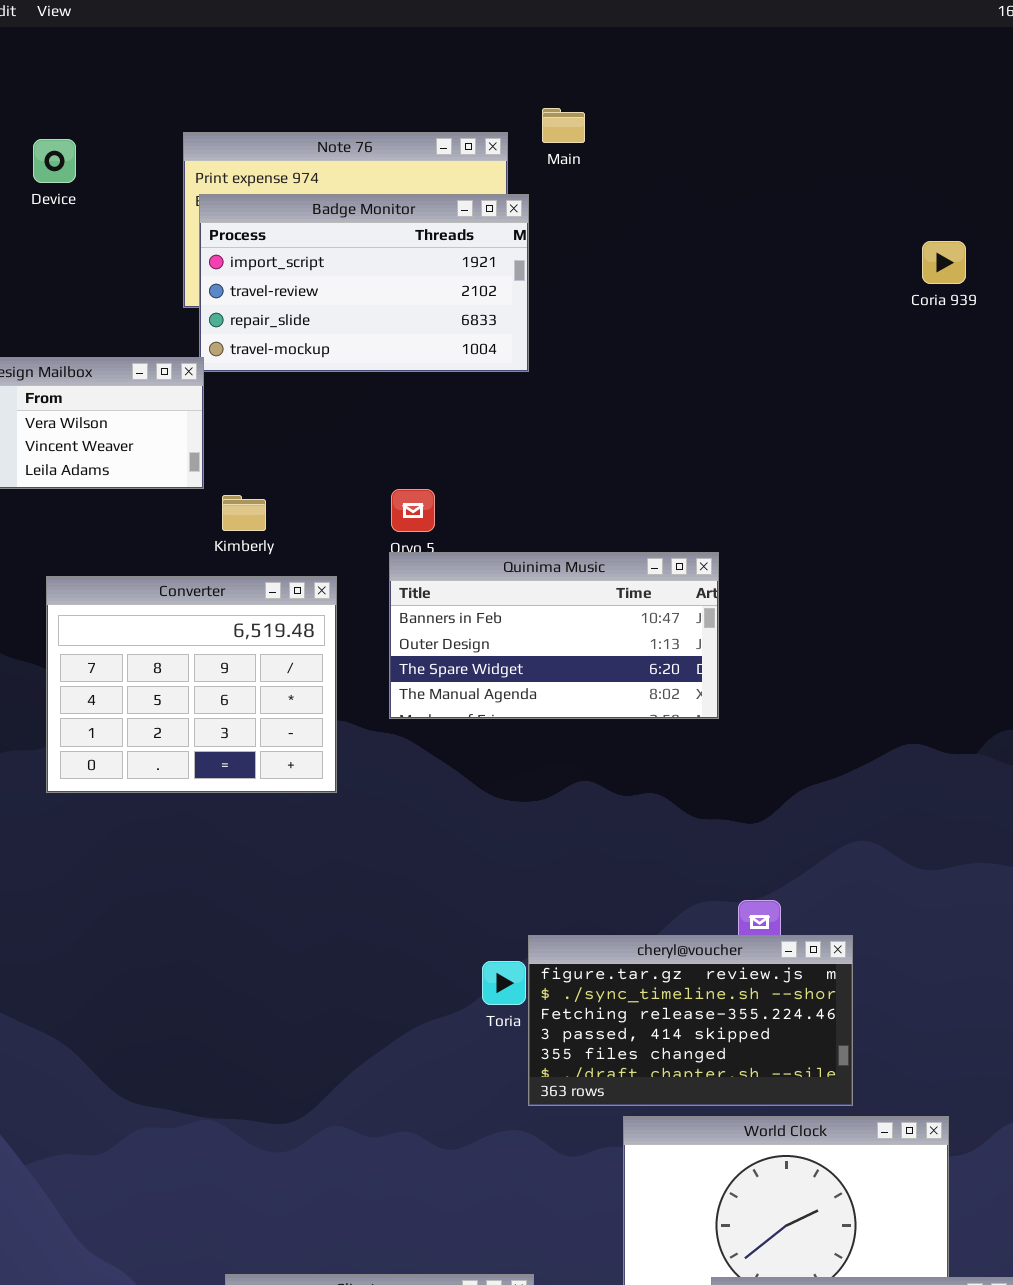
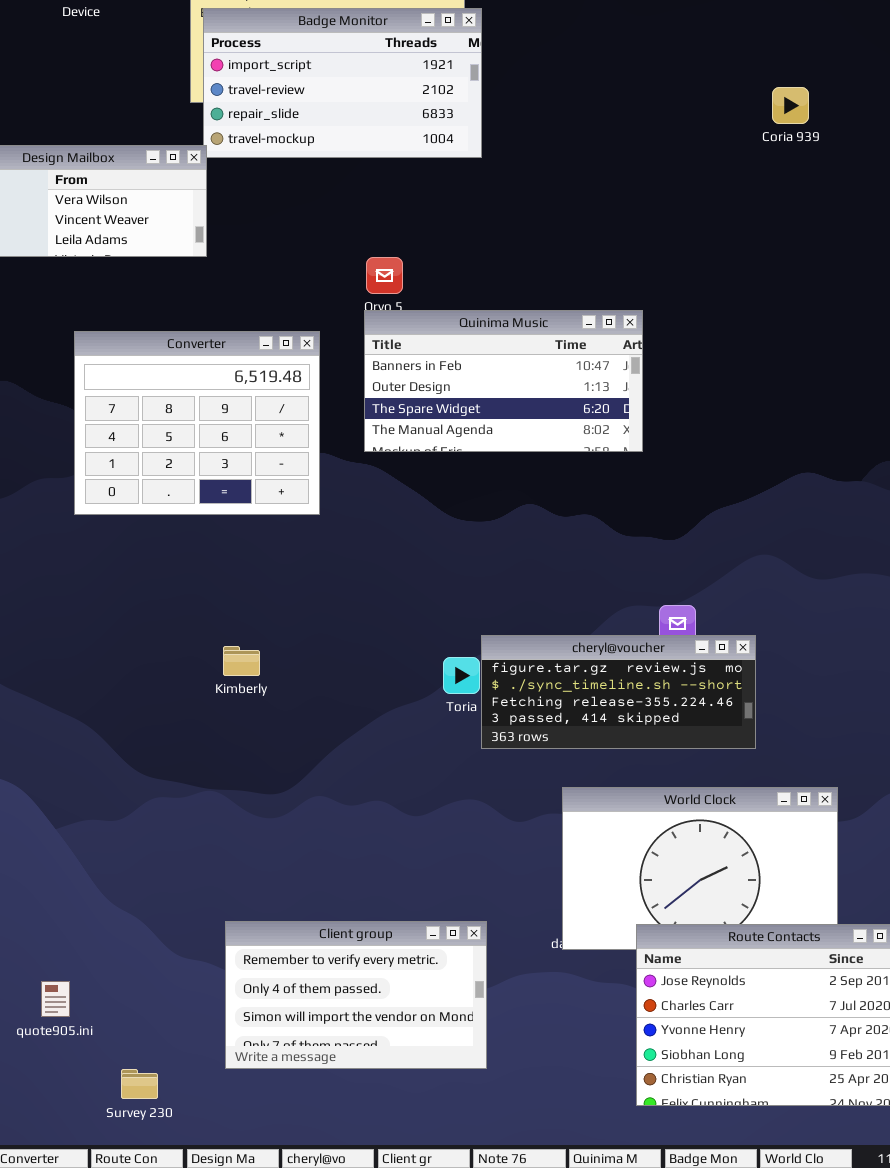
Coria 939: [922,241,966,284] -> [772,87,809,124], moved
Kimberly: [222,495,266,531] -> [223,646,260,676], moved
cheryl@voucher: [528,935,853,1106] -> [481,635,756,749], resized

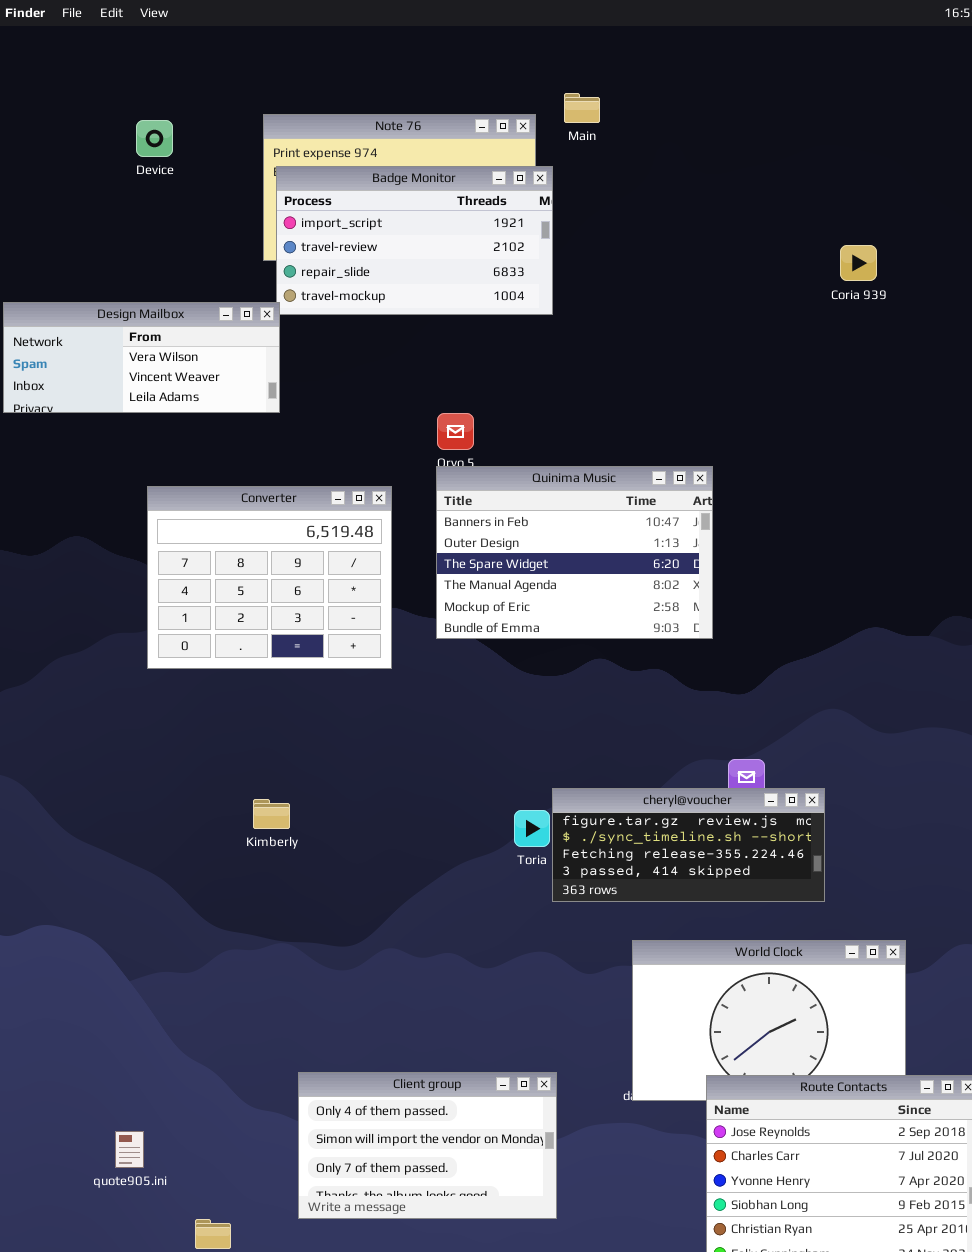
Quinima Music: [364,310,643,452] -> [436,466,713,639], resized
Kimberly: [223,646,260,676] -> [253,799,290,829], moved
Client group: [225,921,487,1069] -> [298,1072,557,1219], scrolled down 1 row

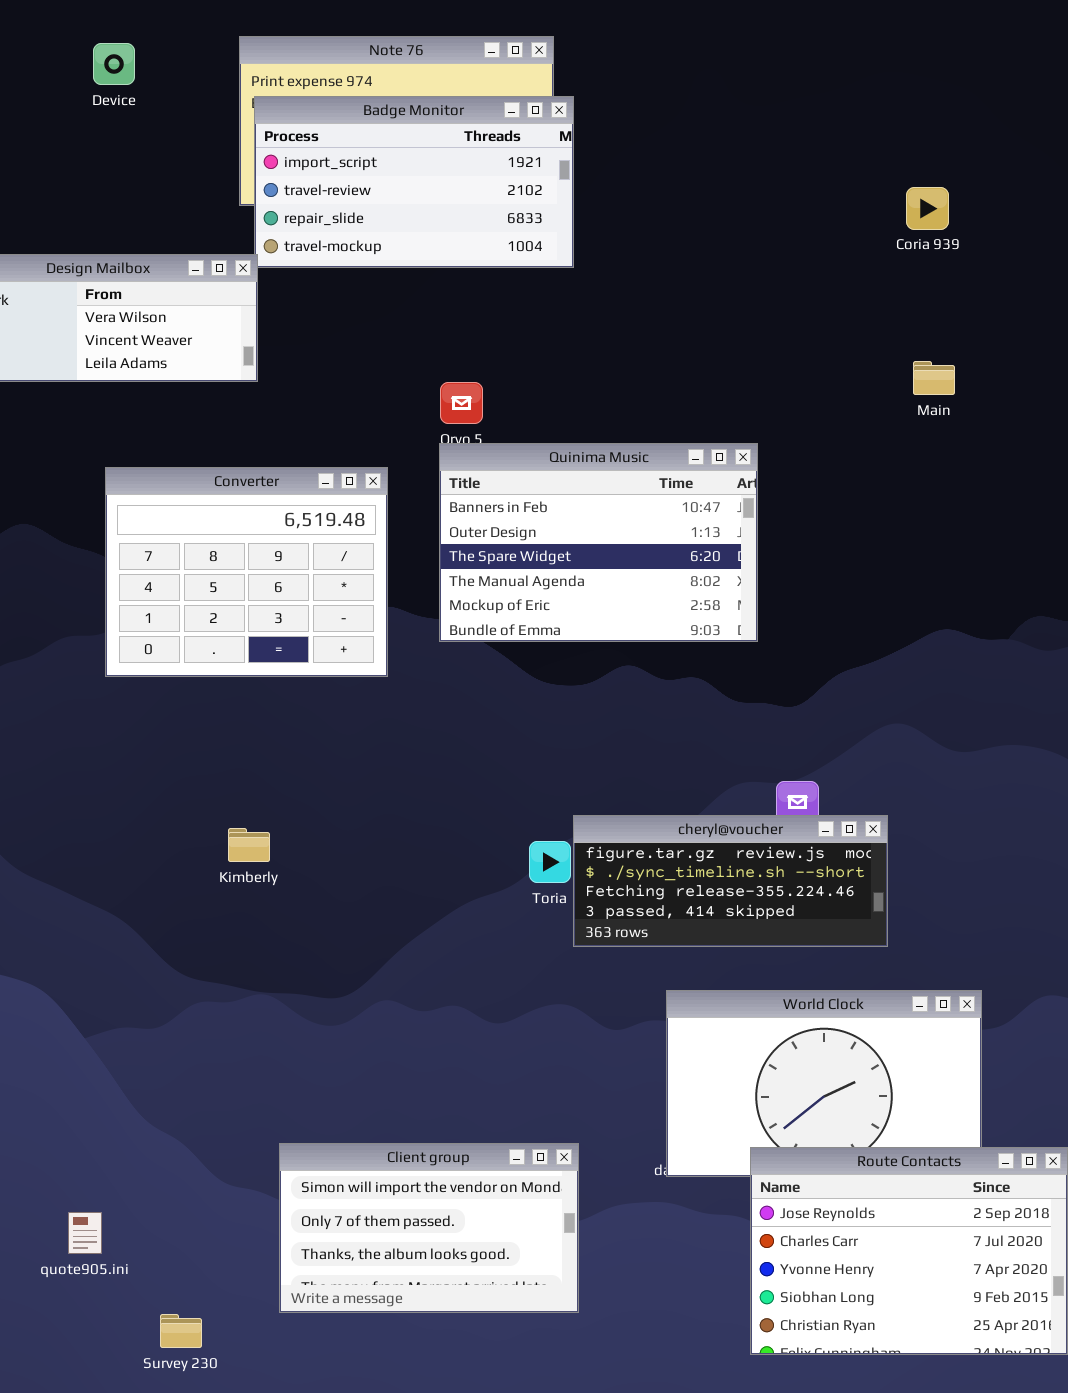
Main: [564,93,600,123] -> [913,361,955,395], moved
Client group: [298,1072,557,1219] -> [279,1143,579,1313], scrolled down 1 row

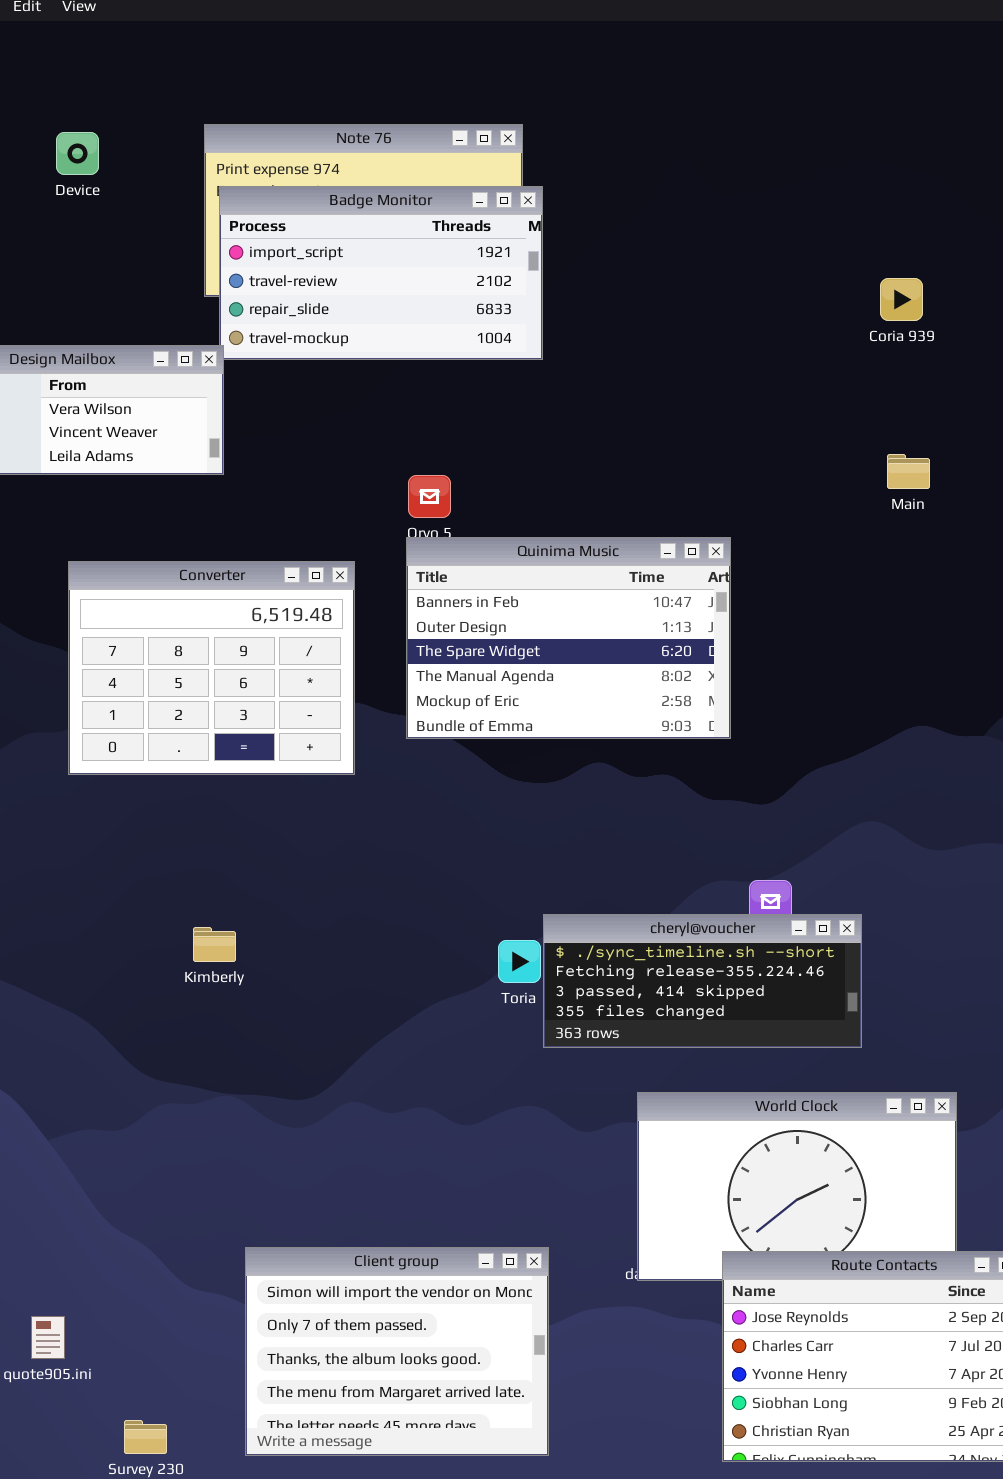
cheryl@voucher: [573,815,888,947] -> [543,914,862,1048], scrolled down 1 row
Client group: [279,1143,579,1313] -> [245,1247,549,1456], resized

